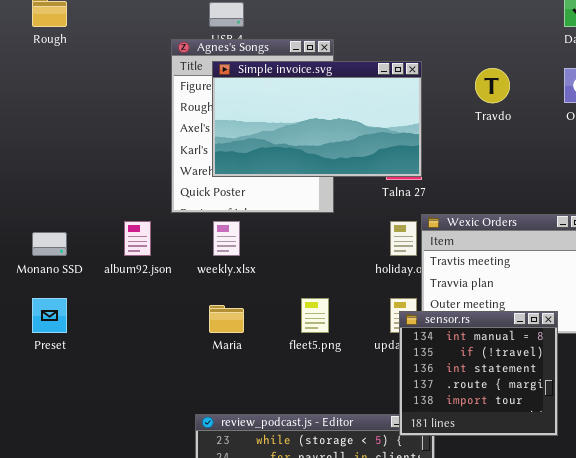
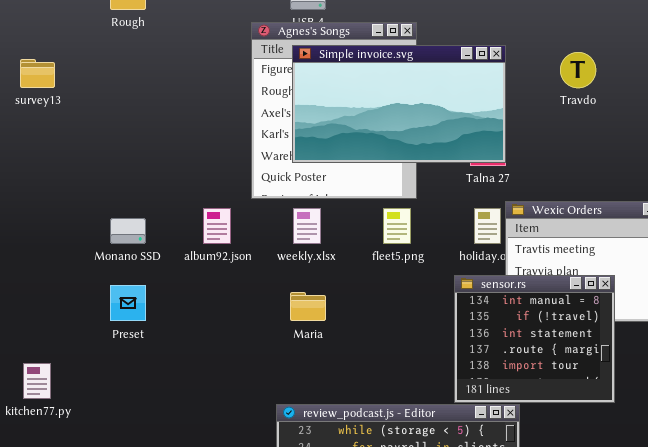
fleet5.png: [301,298,329,333] -> [383,208,411,244], moved
sensor.rs: [399,311,558,436] -> [454,275,615,403], moved

